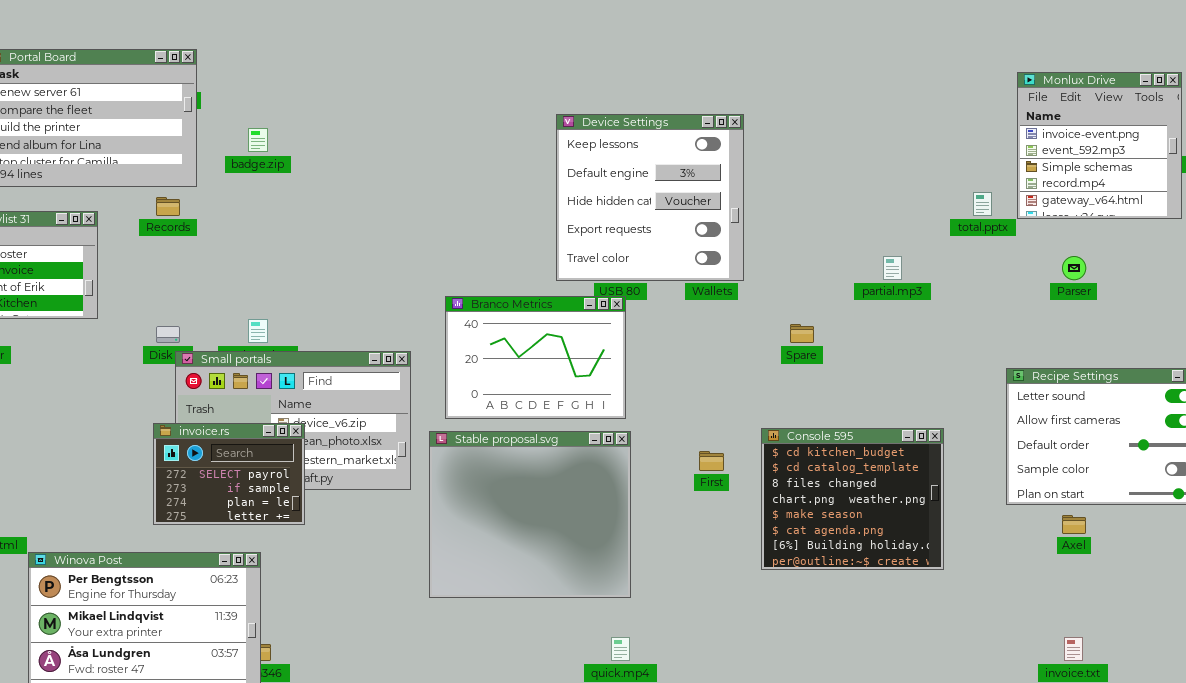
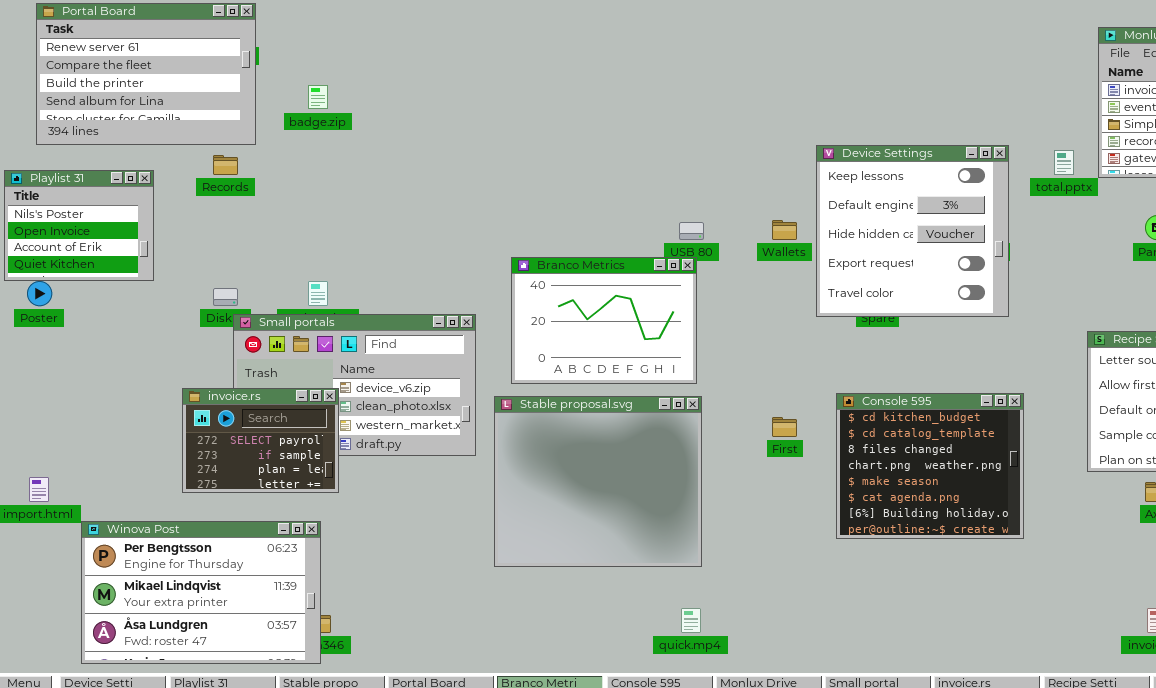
Device Settings: [556,114,744,281] -> [816,145,1009,317], moved
invoice.rs: [153,423,305,525] -> [182,388,339,493], moved

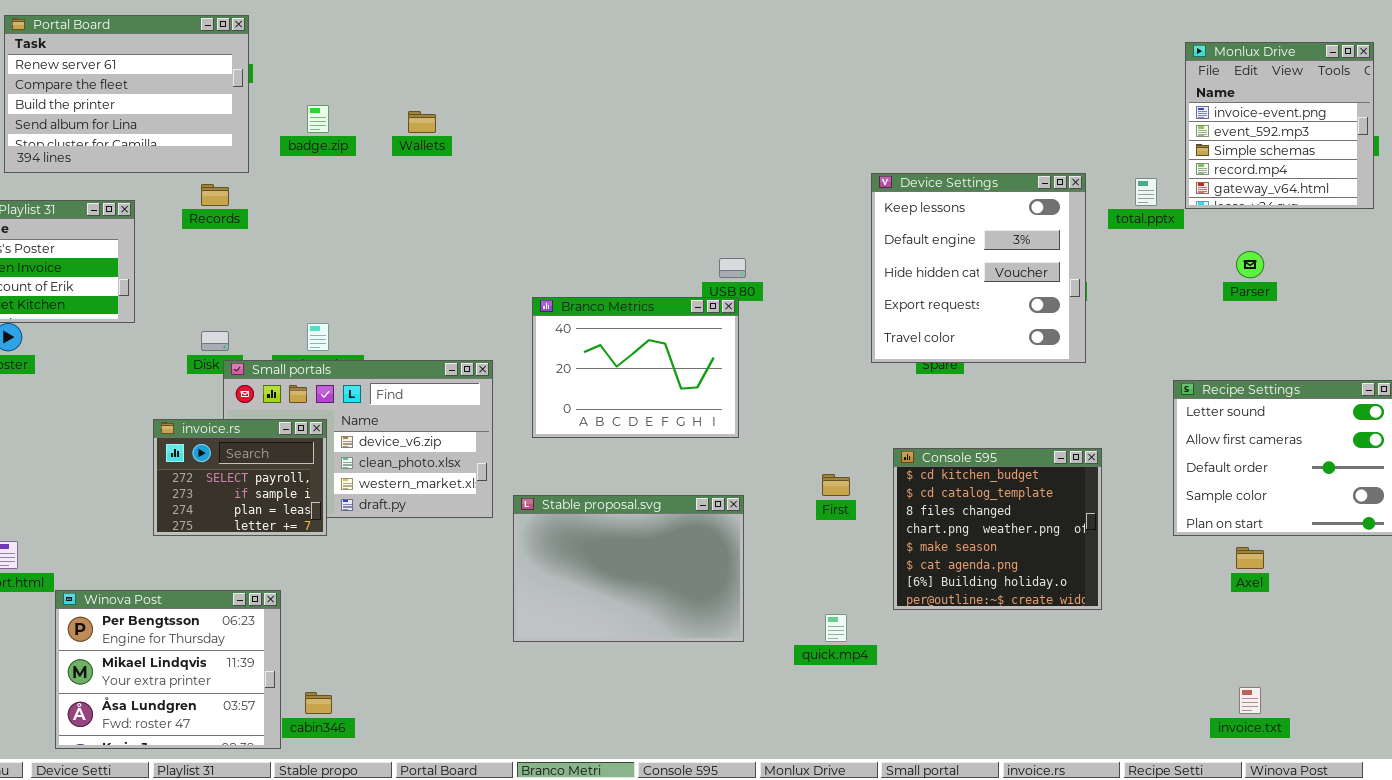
Wallets: [772,220,797,240] -> [408,111,436,133], moved
invoice.rs: [182,388,339,493] -> [153,419,327,536], moved
Stable proposal.svg: [494,396,702,567] -> [513,495,744,642], resized
Winova Post: [81,521,321,664] -> [55,590,281,749], resized
quick.mp4: [681,608,701,633] -> [825,614,847,642], moved

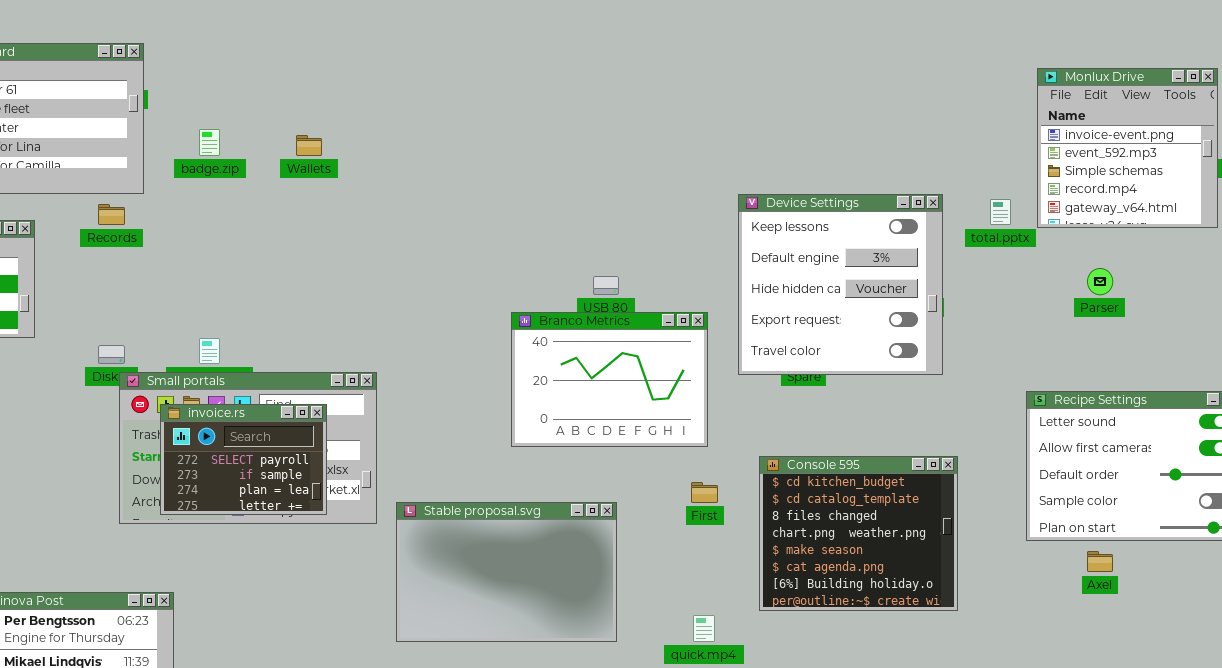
Branco Metrics: [532,297,739,438] -> [511,312,708,447], moved
invoice.rs: [153,419,327,536] -> [160,404,327,515], moved

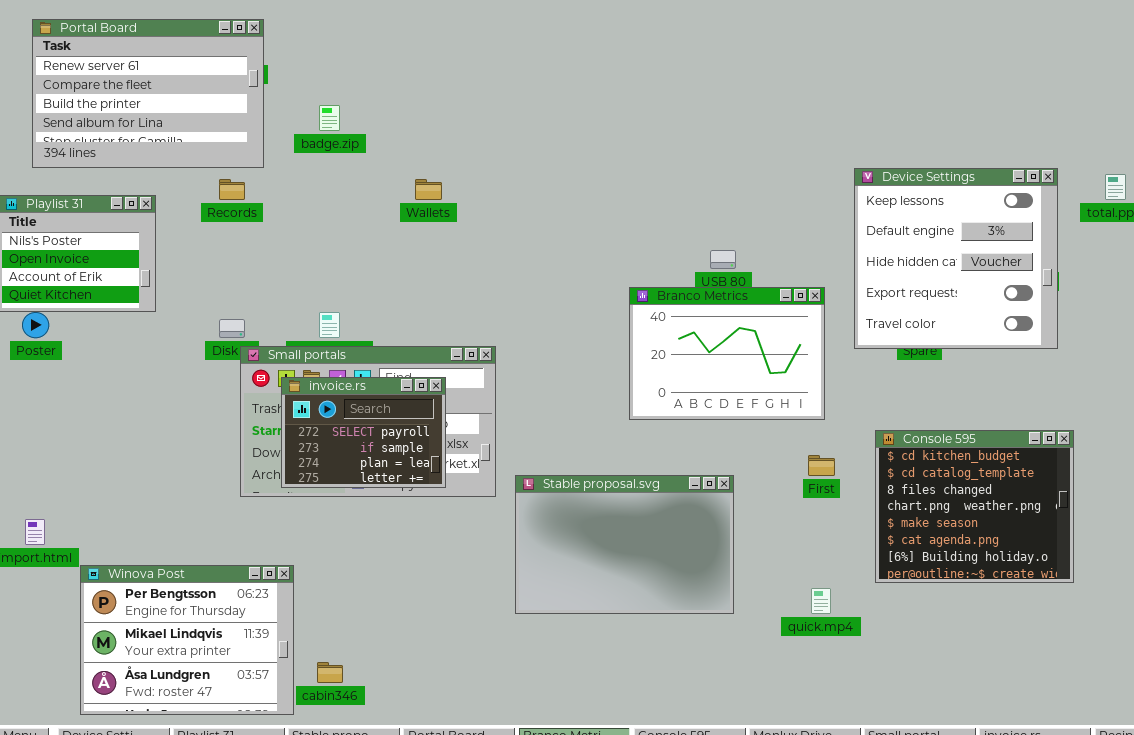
Wallets: [296,135,322,156] -> [415,179,442,200], moved

